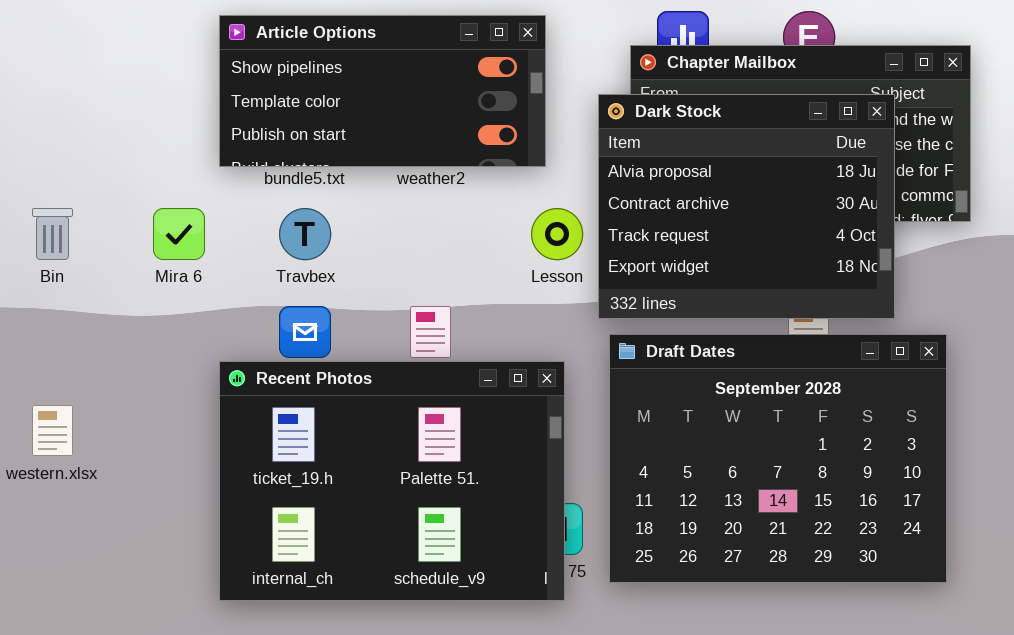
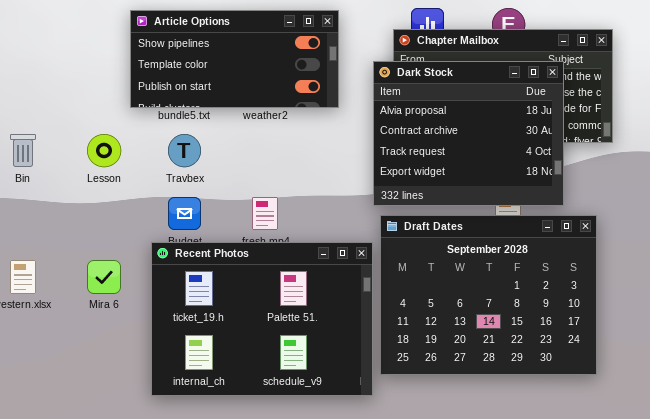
Mira 6: [153,208,205,260] -> [87,260,121,294], moved
Lesson: [531,208,583,260] -> [87,134,121,167], moved
Recent Photos: [219,361,565,601] -> [151,242,373,396], moved

